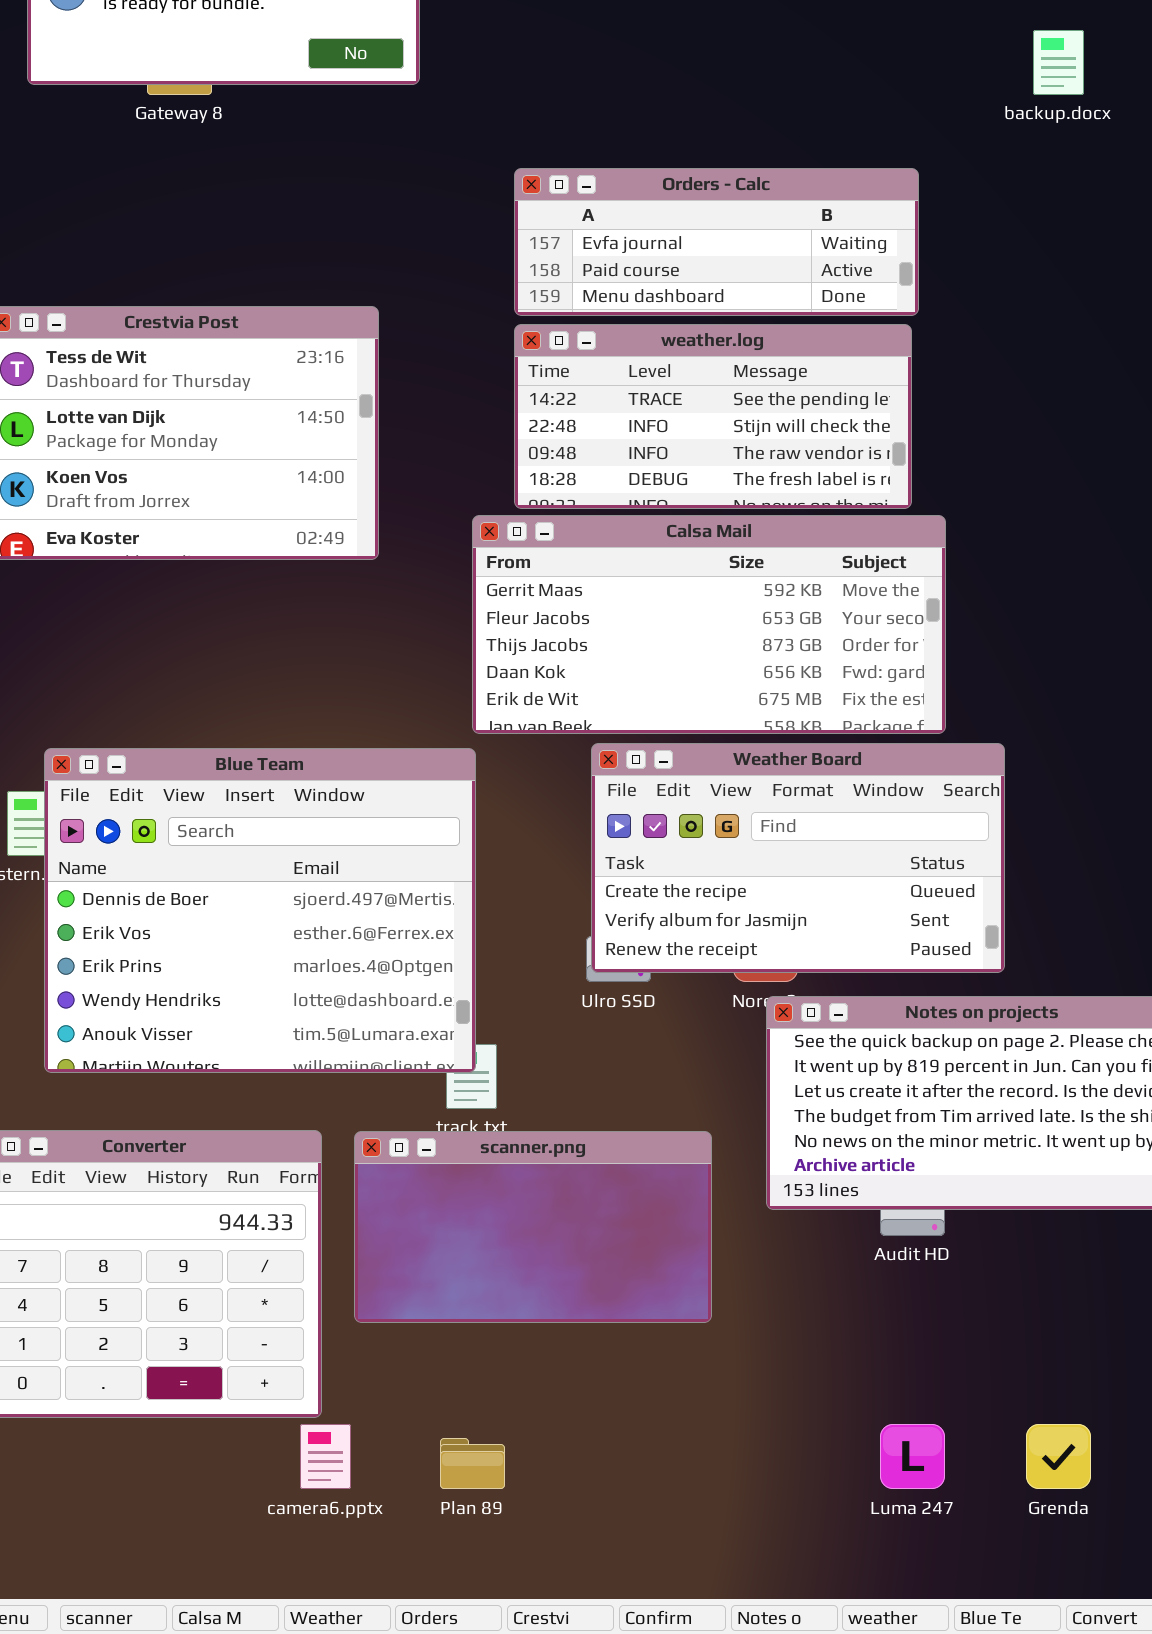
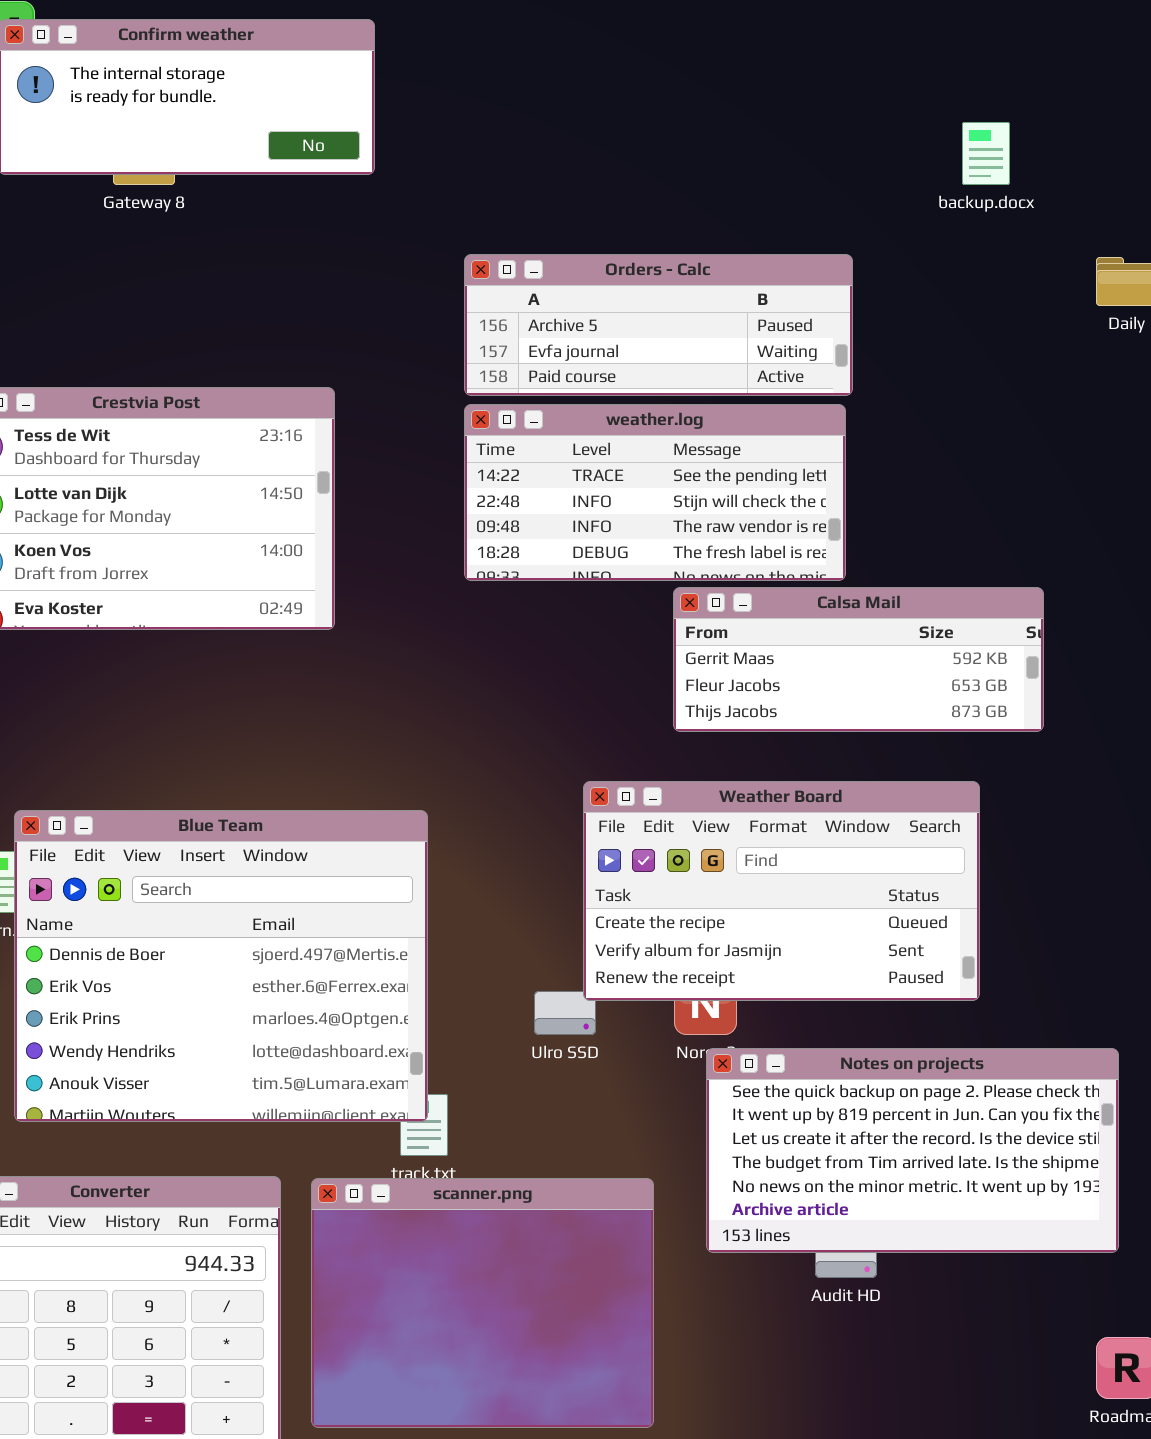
Orders - Calc: [514,168,919,316] -> [464,254,853,396], scrolled up 1 row
Calsa Mail: [472,515,946,734] -> [673,587,1044,732], moved, resized
Weather Board: [591,743,1005,973] -> [583,781,980,1001], moved
scanner.png: [354,1131,712,1323] -> [311,1178,654,1428], resized

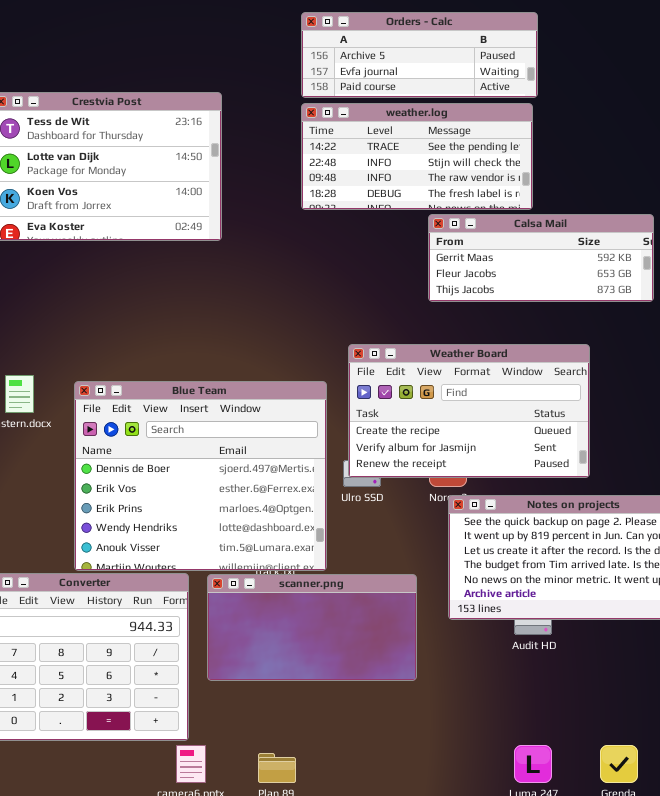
Weather Board: [583,781,980,1001] -> [348,344,590,478], moved
Blue Team: [14,810,428,1122] -> [74,381,327,571], moved
scanner.png: [311,1178,654,1428] -> [207,574,417,681], resized

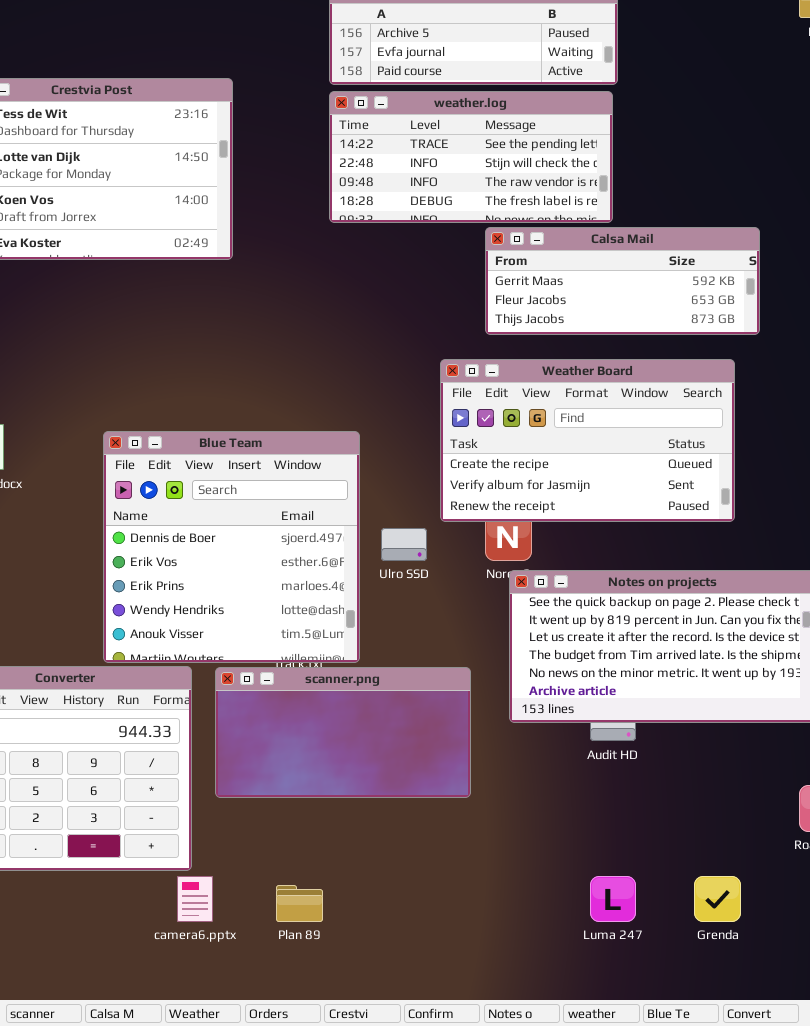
Weather Board: [348,344,590,478] -> [440,359,735,522], moved
Blue Team: [74,381,327,571] -> [103,431,360,663], resized

